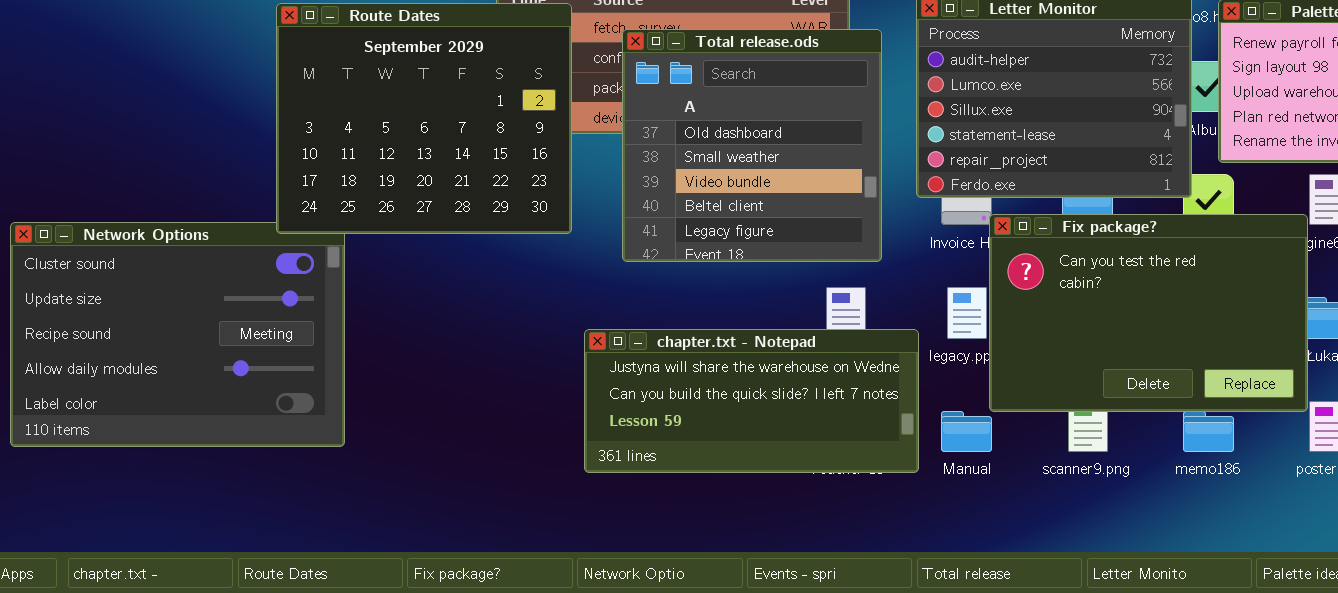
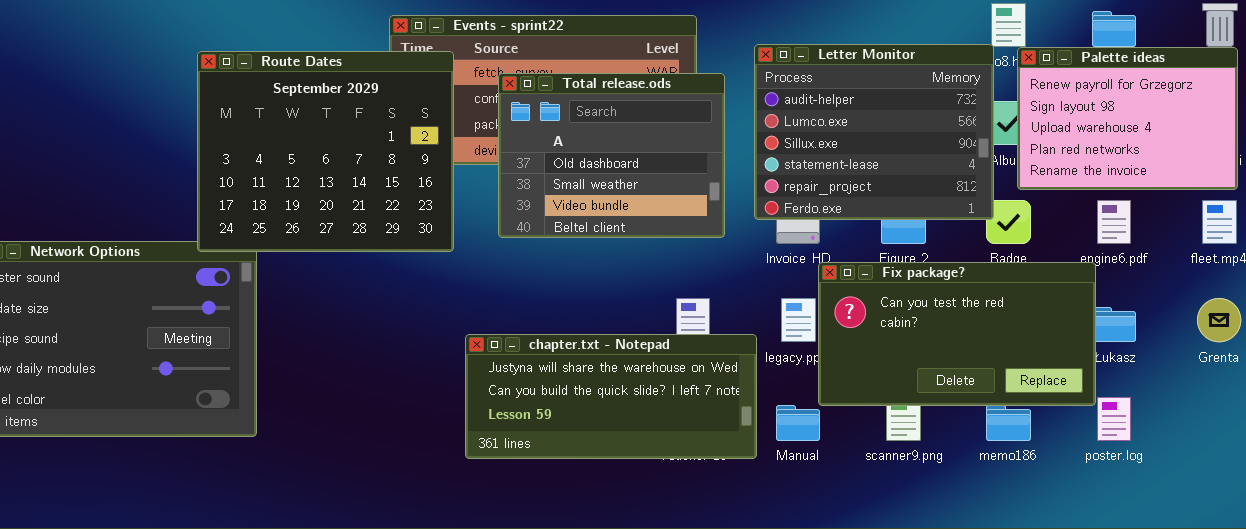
Total release.ods: [622,29,882,262] -> [498,73,725,238], resized
Fix package?: [989,214,1308,412] -> [818,262,1096,406], resized

